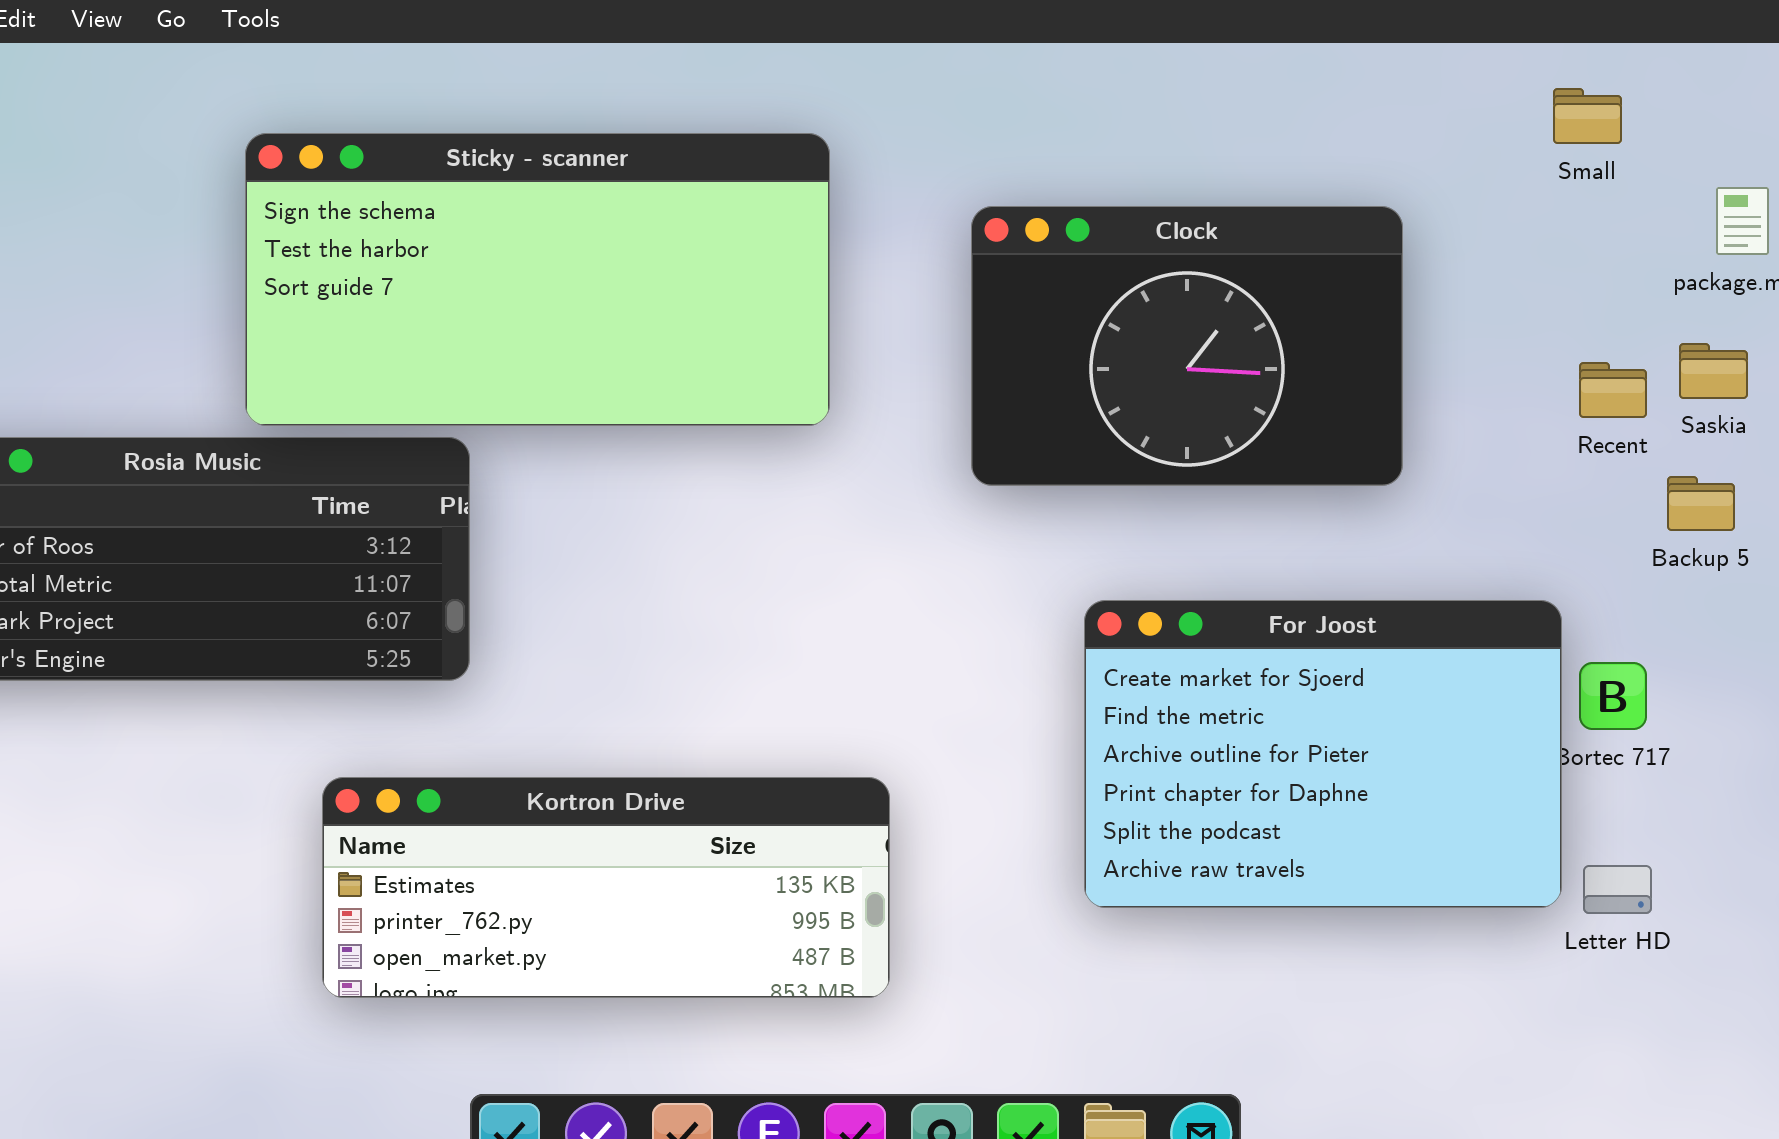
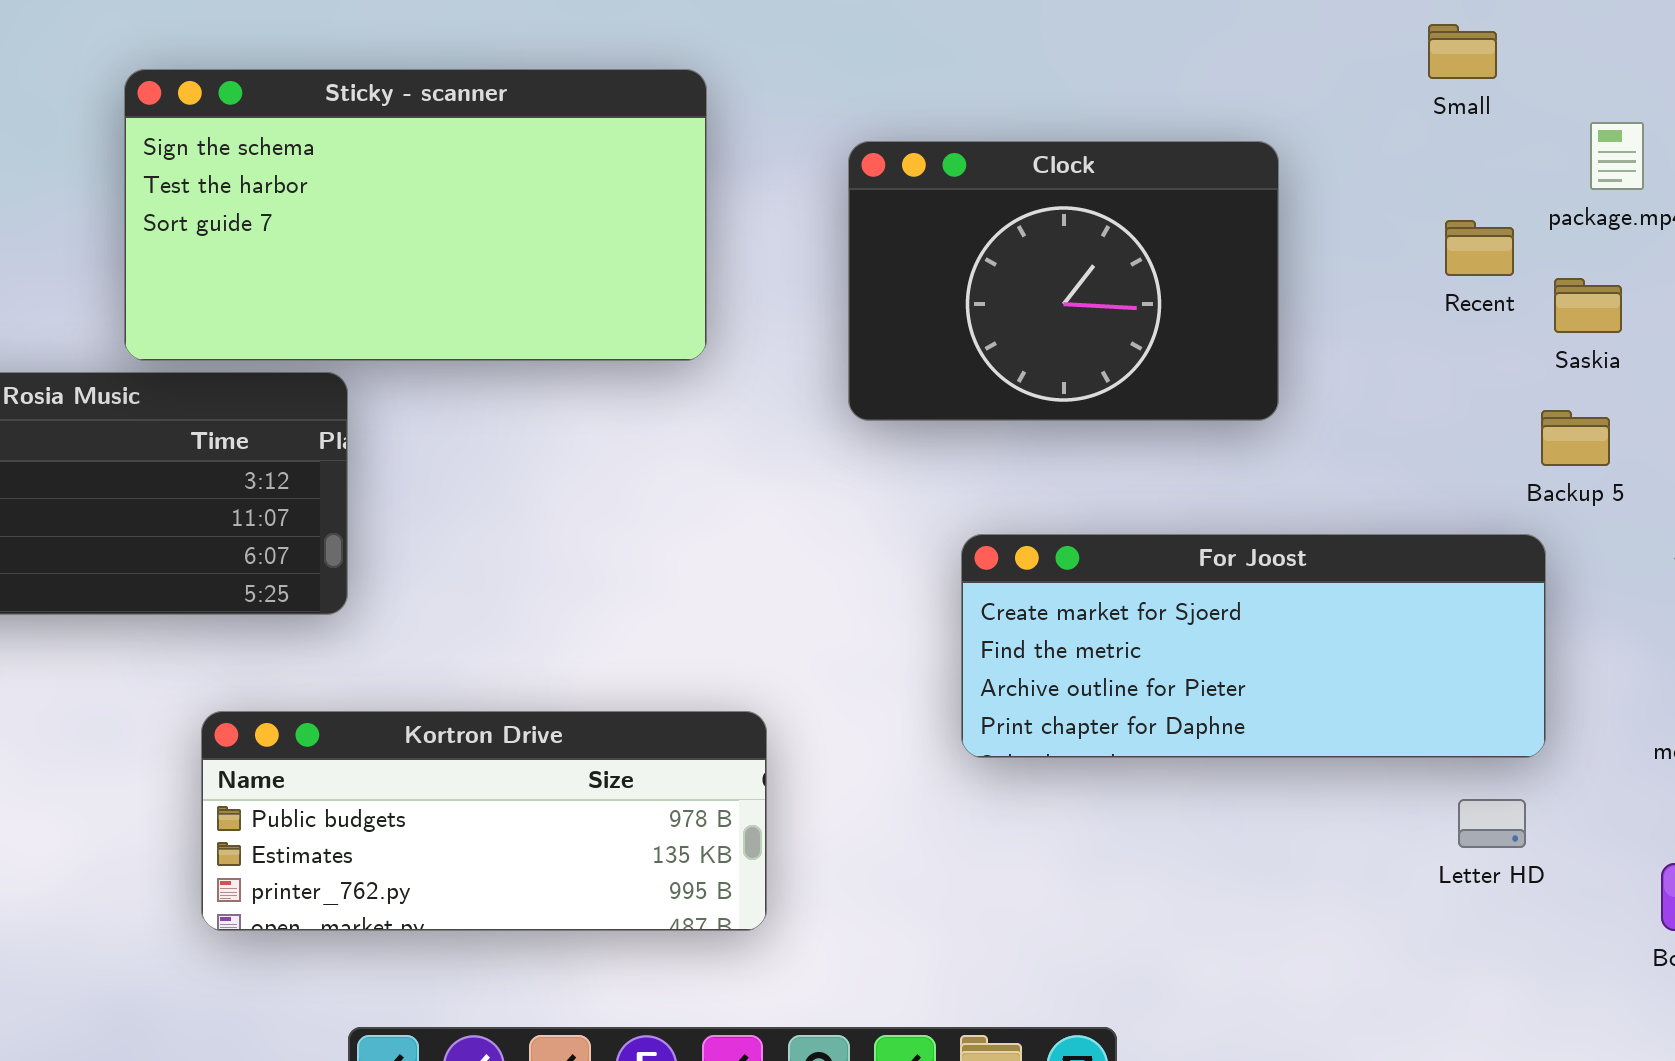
Recent: [1579,362,1647,418] -> [1445,220,1514,276], moved
For Joost: [1084,600,1562,908] -> [961,534,1546,758], resized
Kortron Drive: [322,777,890,998] -> [201,711,767,931], scrolled up 1 row

